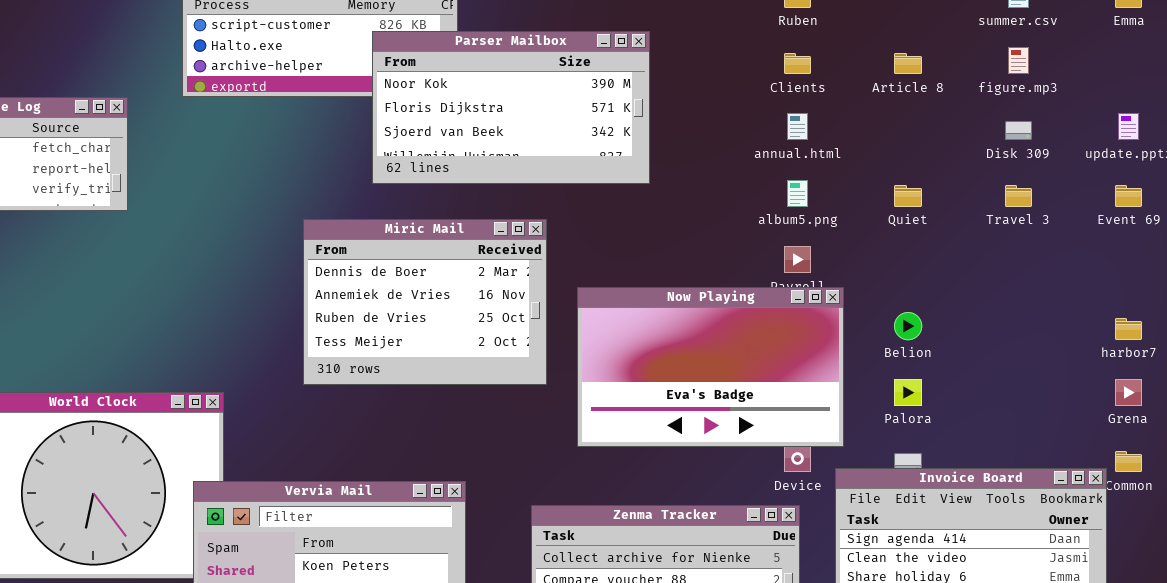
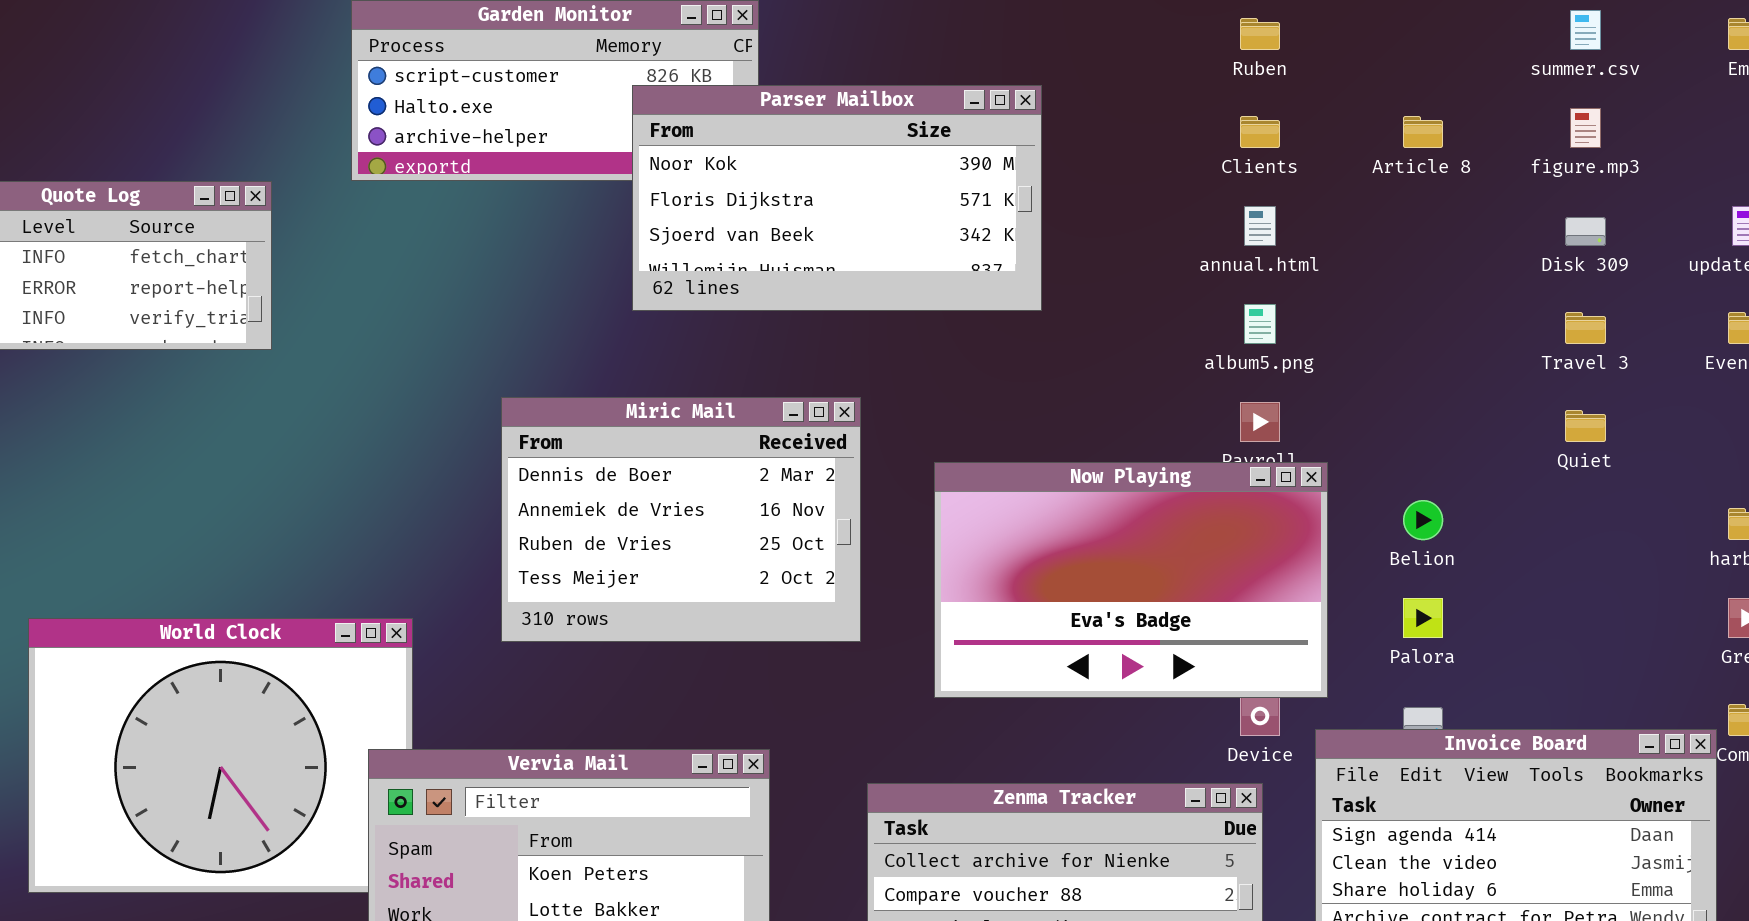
Quiet: [894,185,922,207] -> [1565,410,1606,442], moved
Miric Mail: [303,219,547,385] -> [501,397,861,642], moved

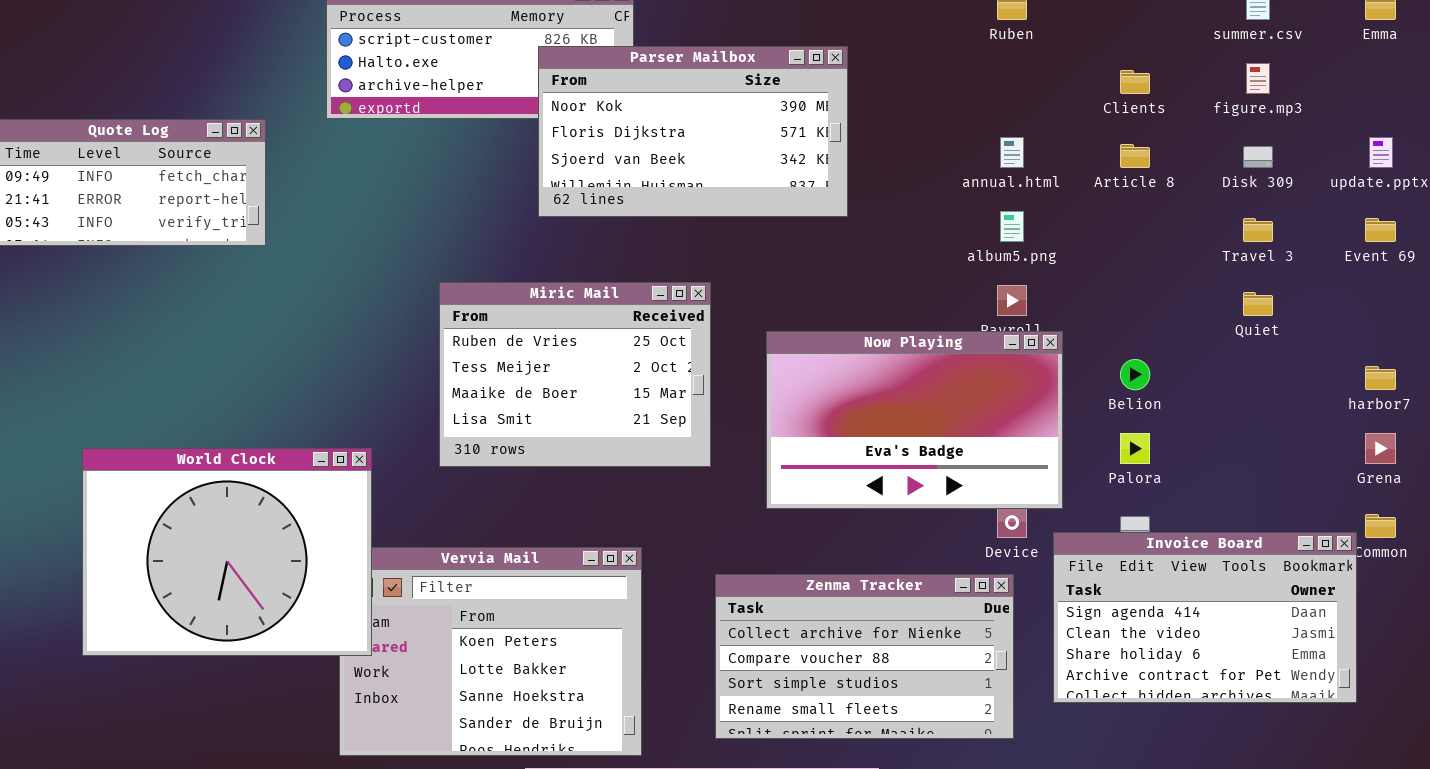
Clients: [1240,116,1280,148] -> [1120,70,1150,94], moved
Article 8: [1403,116,1443,148] -> [1120,144,1150,168], moved
Miric Mail: [501,397,861,642] -> [439,282,711,467], scrolled down 2 rows
World Clock: [28,618,413,893] -> [82,448,372,656], raised

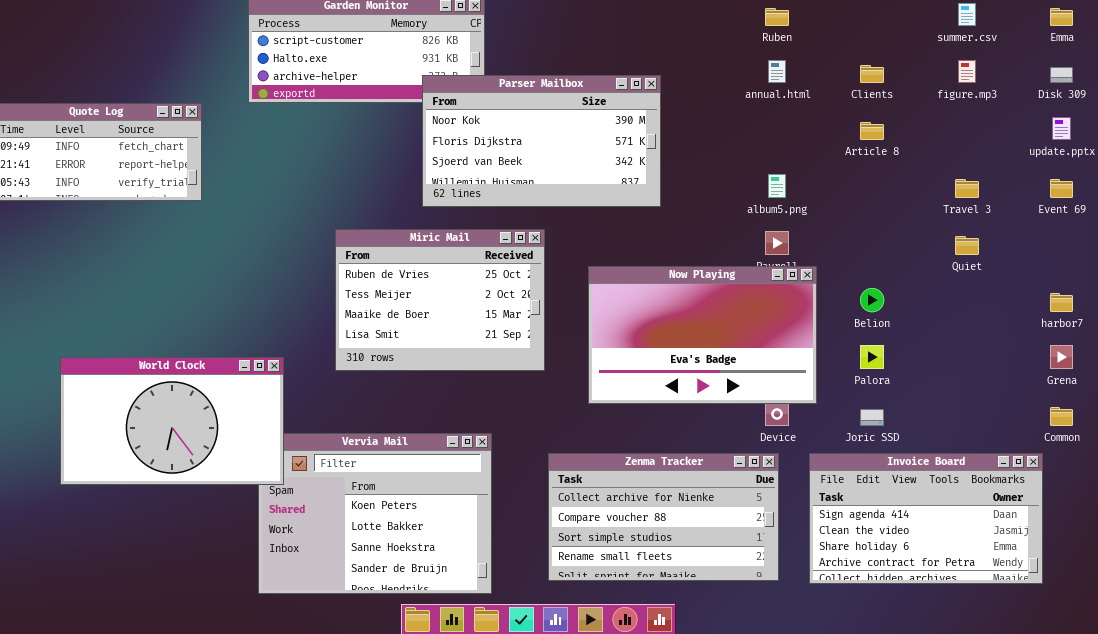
Parser Mailbox: [538,46,848,217] -> [422,75,661,207], moved
annual.html: [1000,137,1024,168] -> [768,60,786,83], moved
Disk 309: [1243,146,1273,168] -> [1050,67,1073,83], moved
World Clock: [82,448,372,656] -> [60,357,284,485], resized
Invoice Board: [1053,532,1357,703] -> [809,453,1043,584], moved

